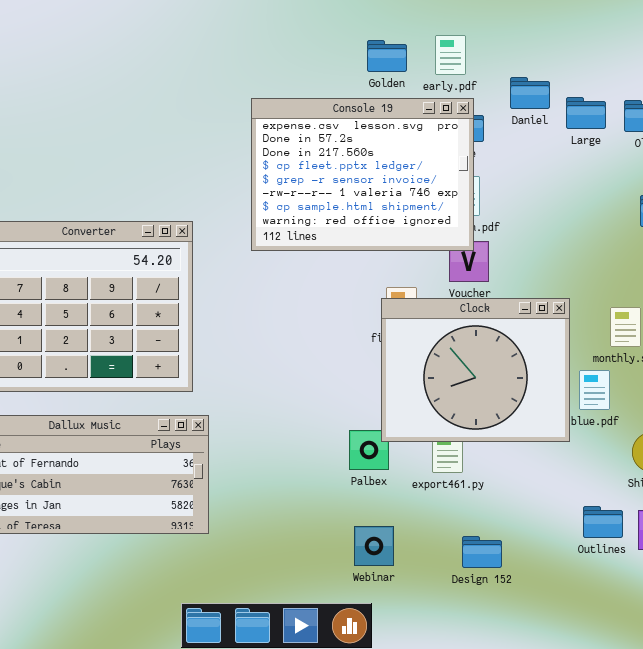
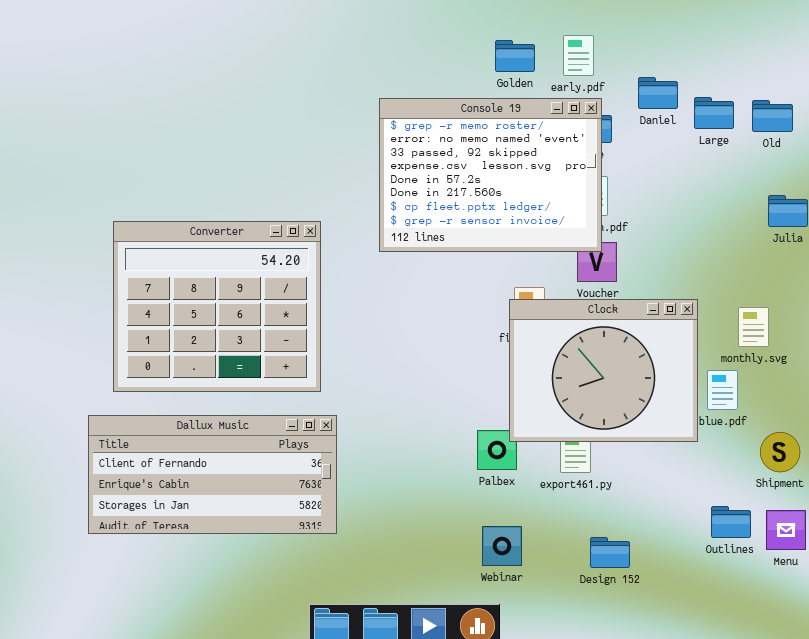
Console 19: [251,98,474,251] -> [379,98,602,252], scrolled up 3 rows

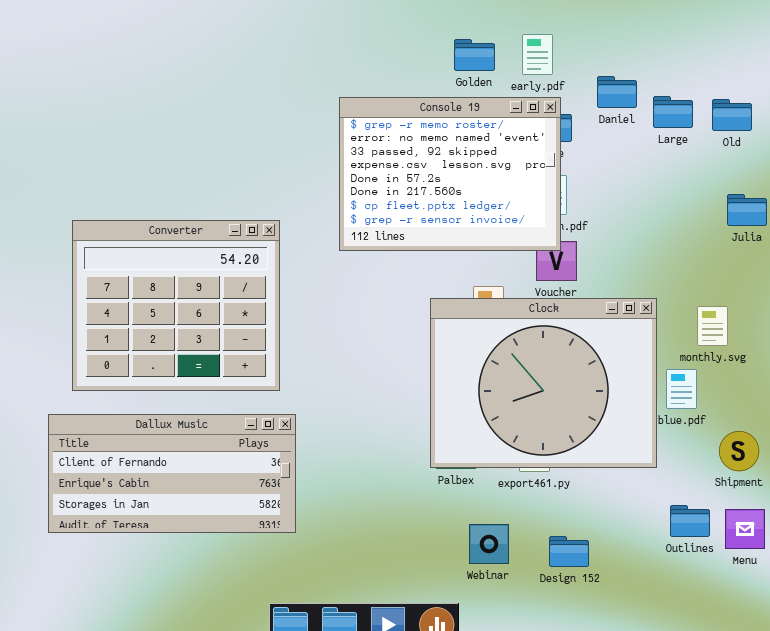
Clock: [509,299,698,442] -> [430,298,657,468], resized
Webinar: [482,526,522,566] -> [469,524,509,564], moved

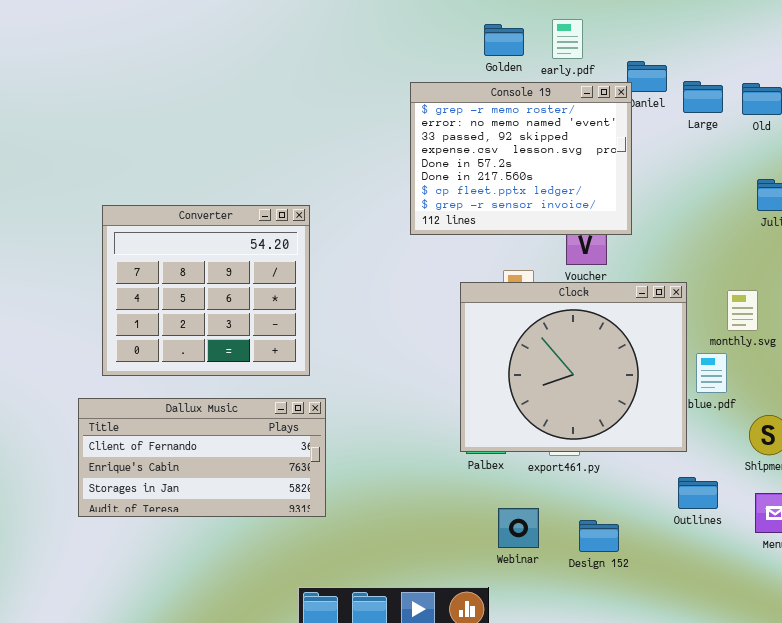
Console 19: [339,97,561,251] -> [410,82,632,235], moved
Outlines: [670,505,710,537] -> [678,477,718,509], moved

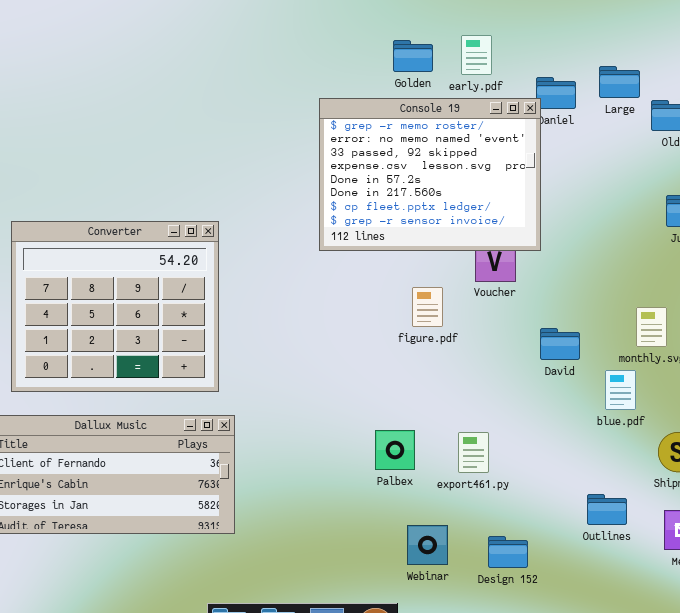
Large: [683,81,723,113] -> [599,66,640,98], moved
Clock: [460,282,687,452] -> none, closed

